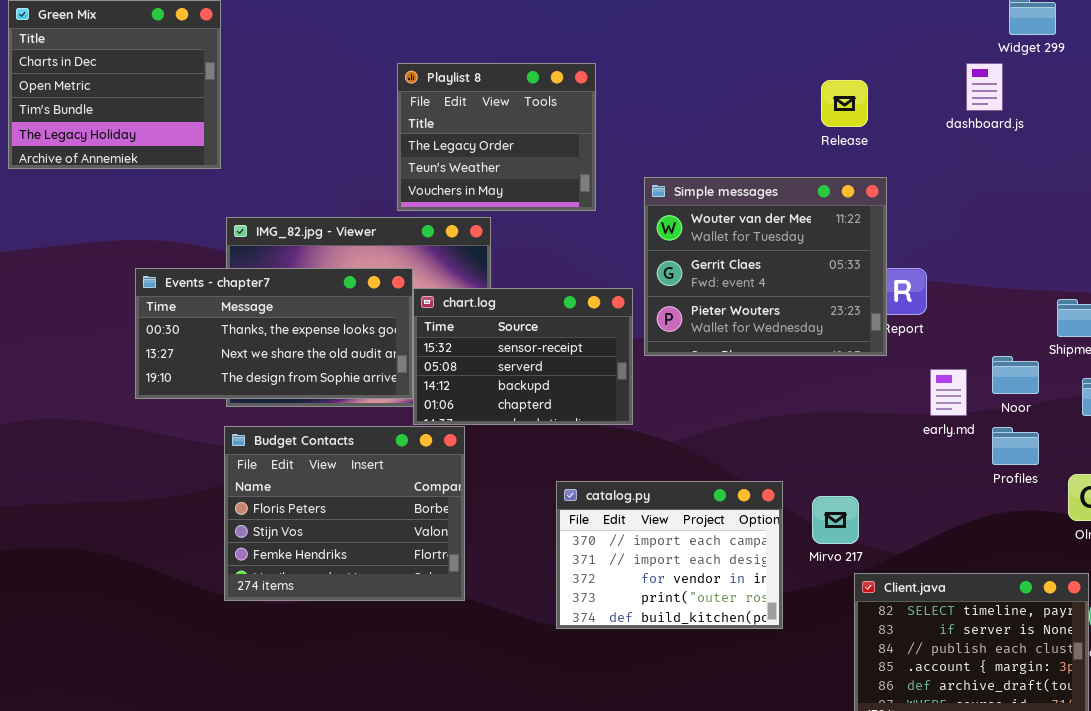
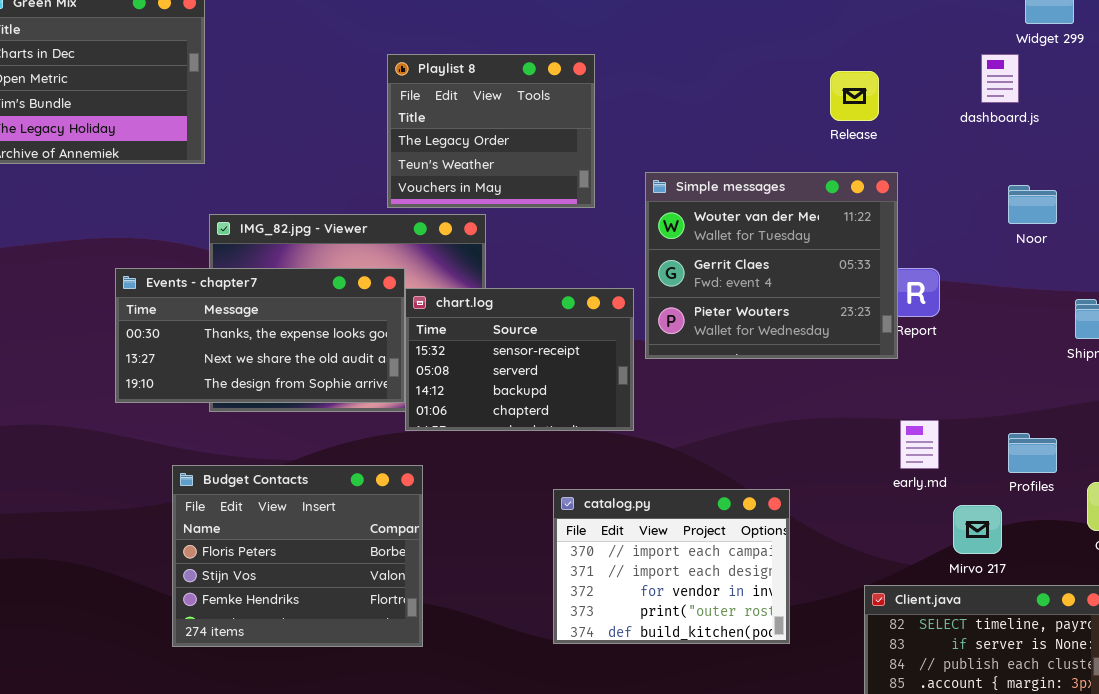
Noor: [992,356,1039,394] -> [1008,185,1057,224], moved
early.md: [930,369,967,416] -> [900,420,939,469], moved
Budget Contacts: [224,426,465,601] -> [172,465,423,647], moved
Mirvo 217: [812,496,859,544] -> [953,505,1002,554], moved

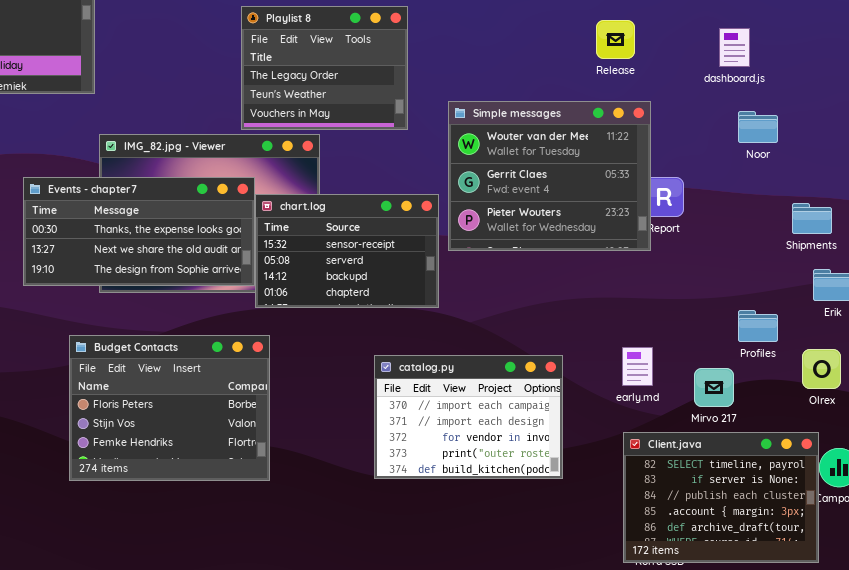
dashboard.js: [981,54,1019,103] -> [719,28,750,67], moved
early.md: [900,420,939,469] -> [622,347,653,386], moved

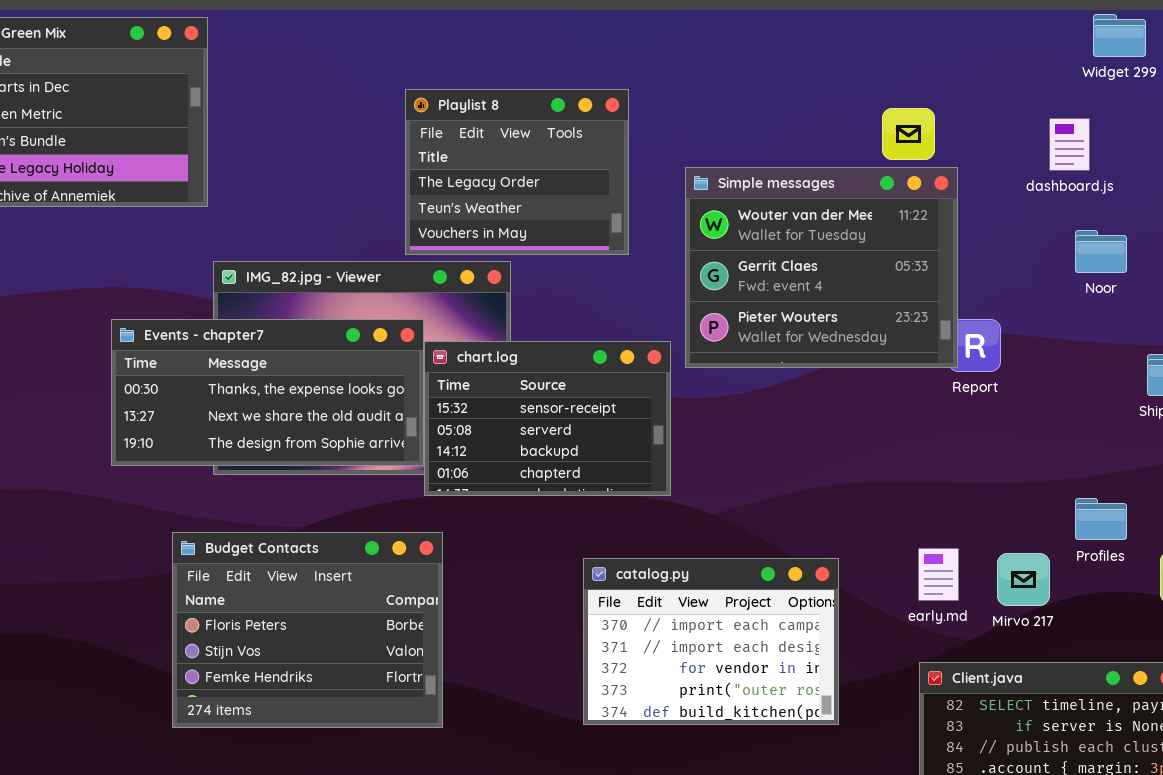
Simple messages: [448,101,651,251] -> [685,167,958,368], moved
Mirvo 217: [694,368,734,407] -> [997,553,1050,606], moved

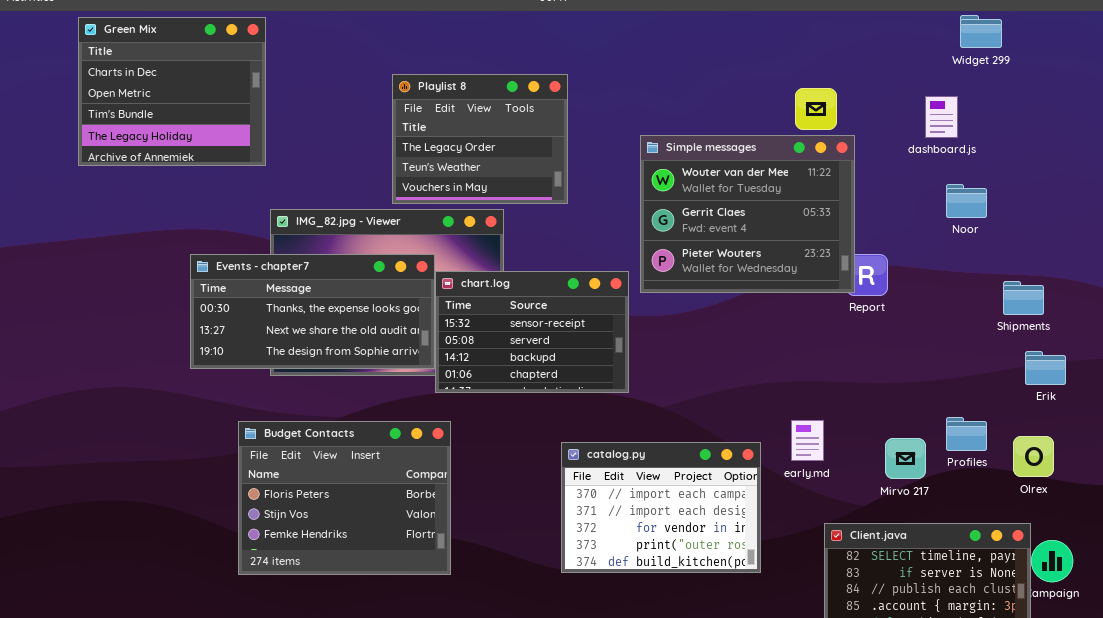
Playlist 8: [405,89,629,255] -> [392,74,568,204], moved
Profiles: [1075,498,1127,540] -> [946,417,987,451], moved
early.md: [918,548,959,601] -> [791,420,824,461], moved

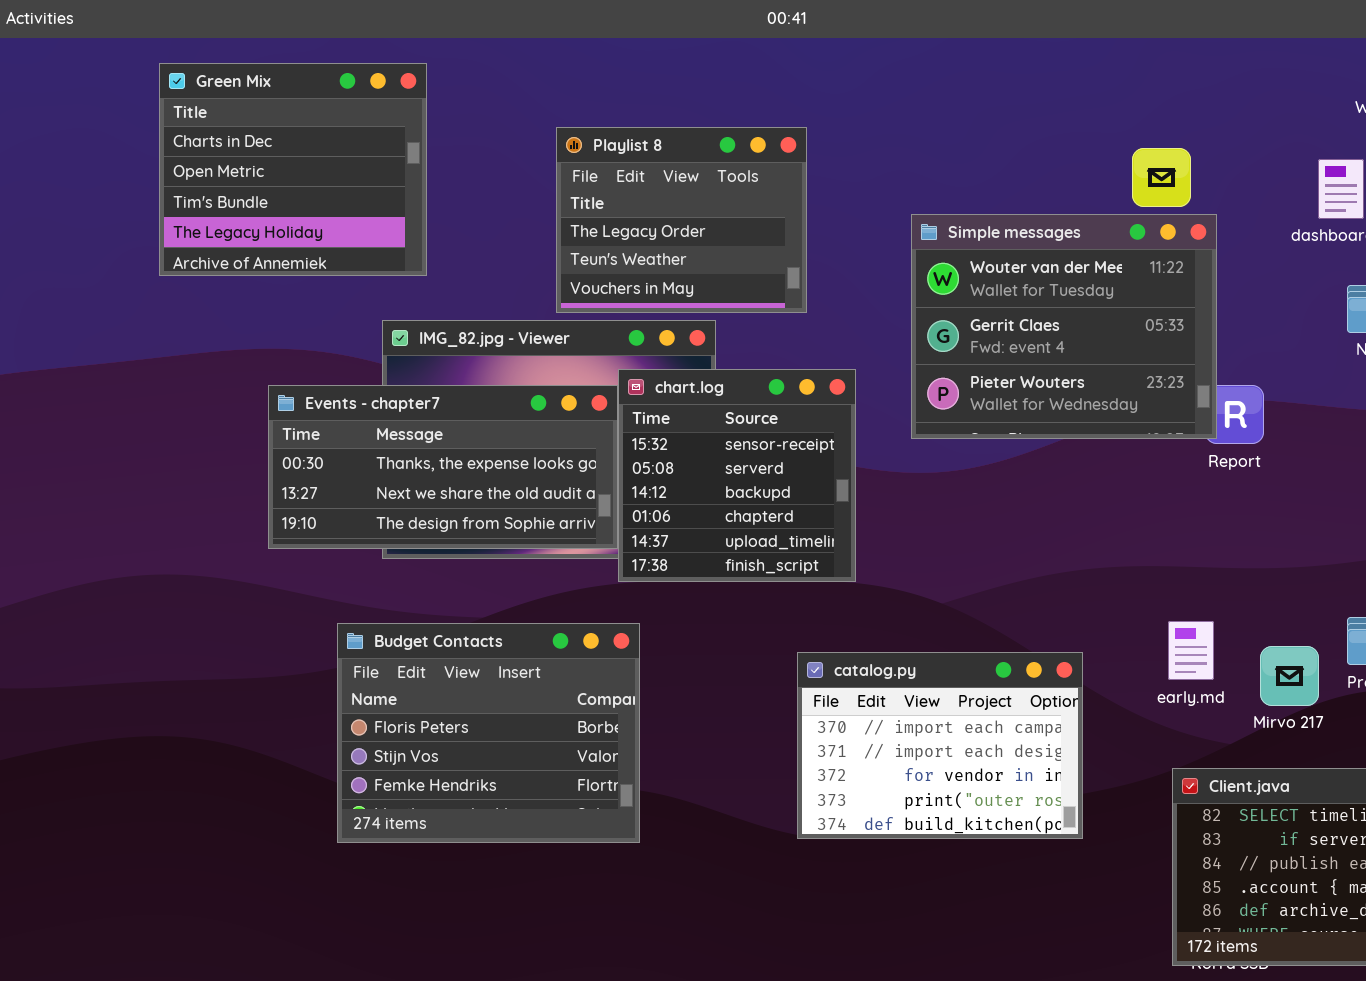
Green Mix: [78,17,266,166] -> [159,63,427,276], moved
chart.log: [435,271,629,393] -> [618,369,856,582], resized
early.md: [791,420,824,461] -> [1168,621,1214,680], moved

